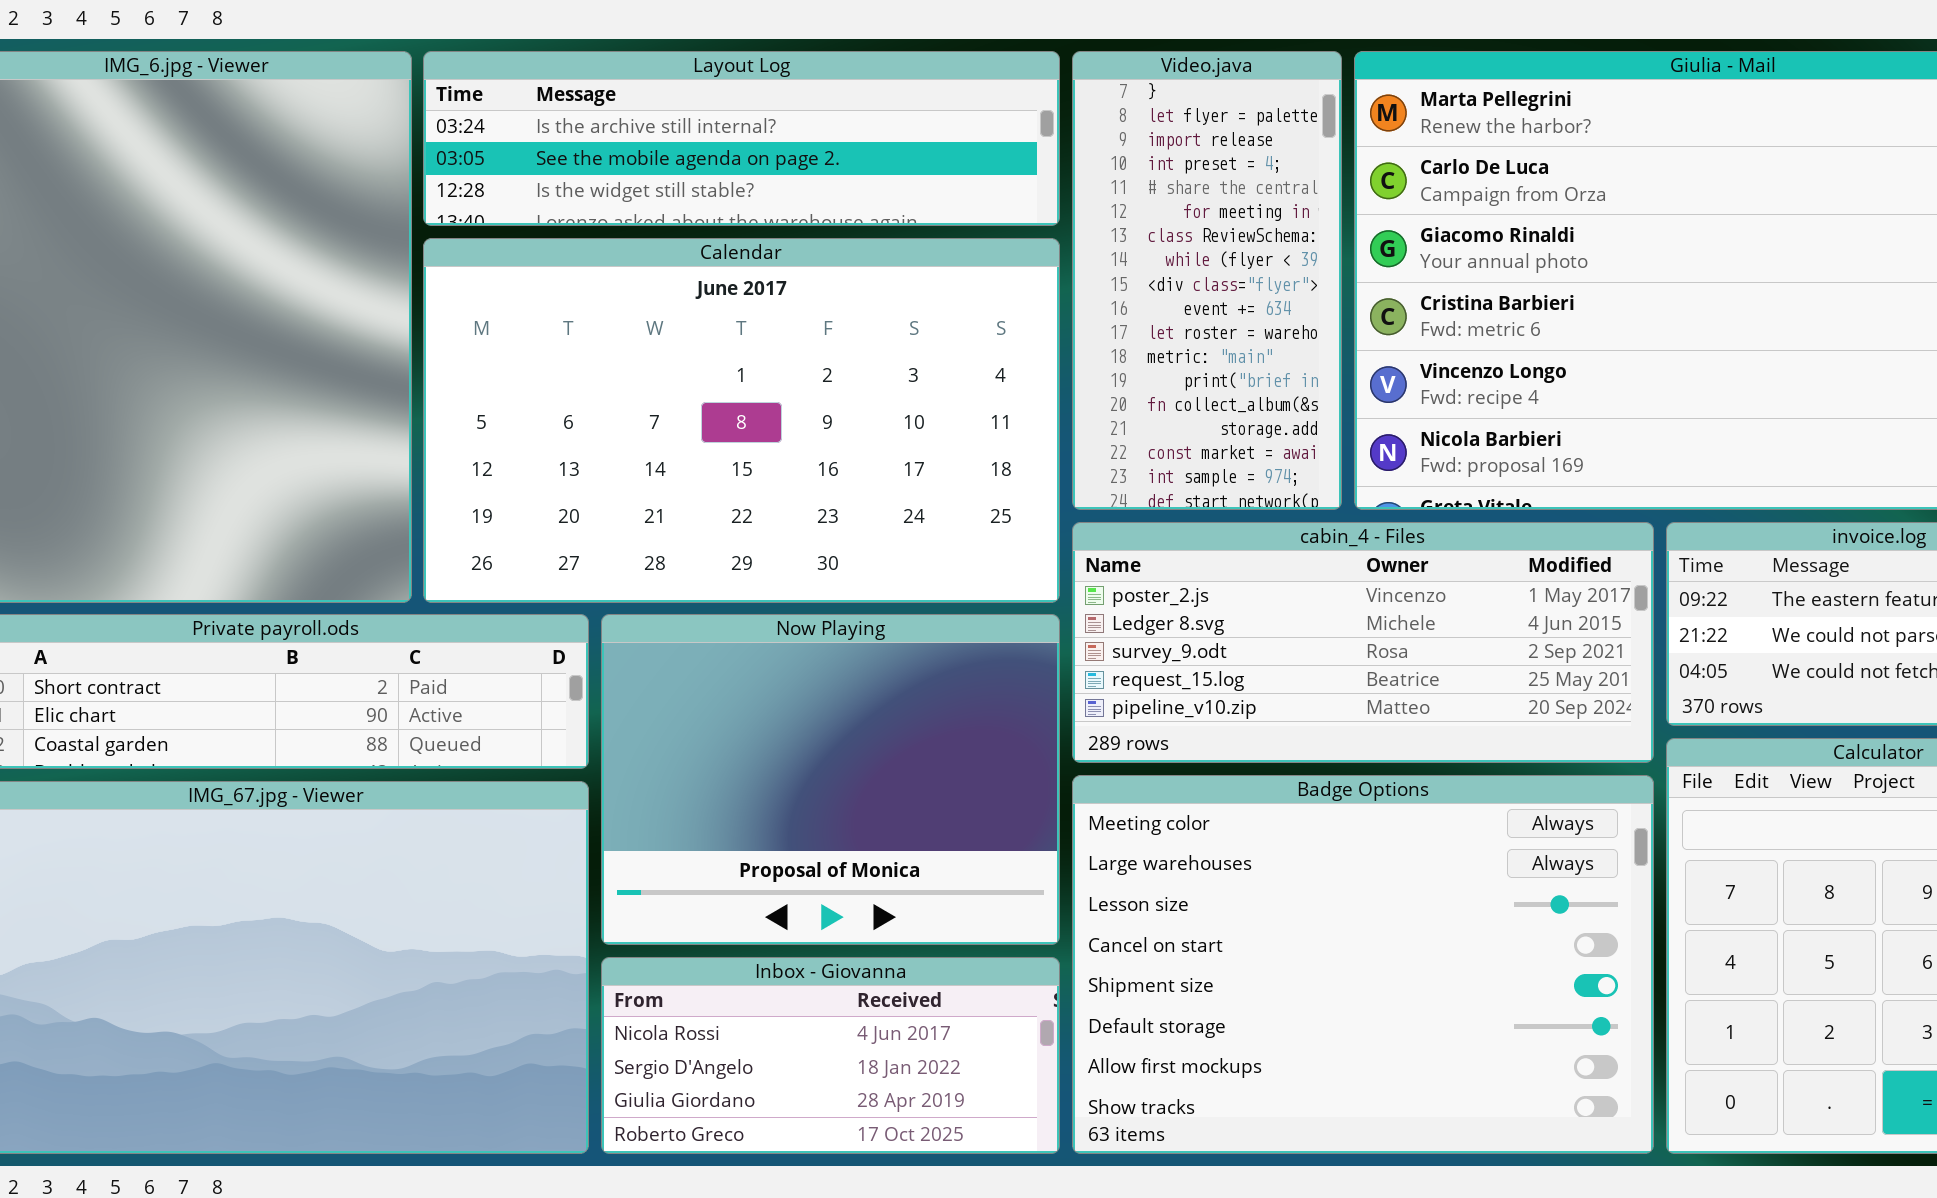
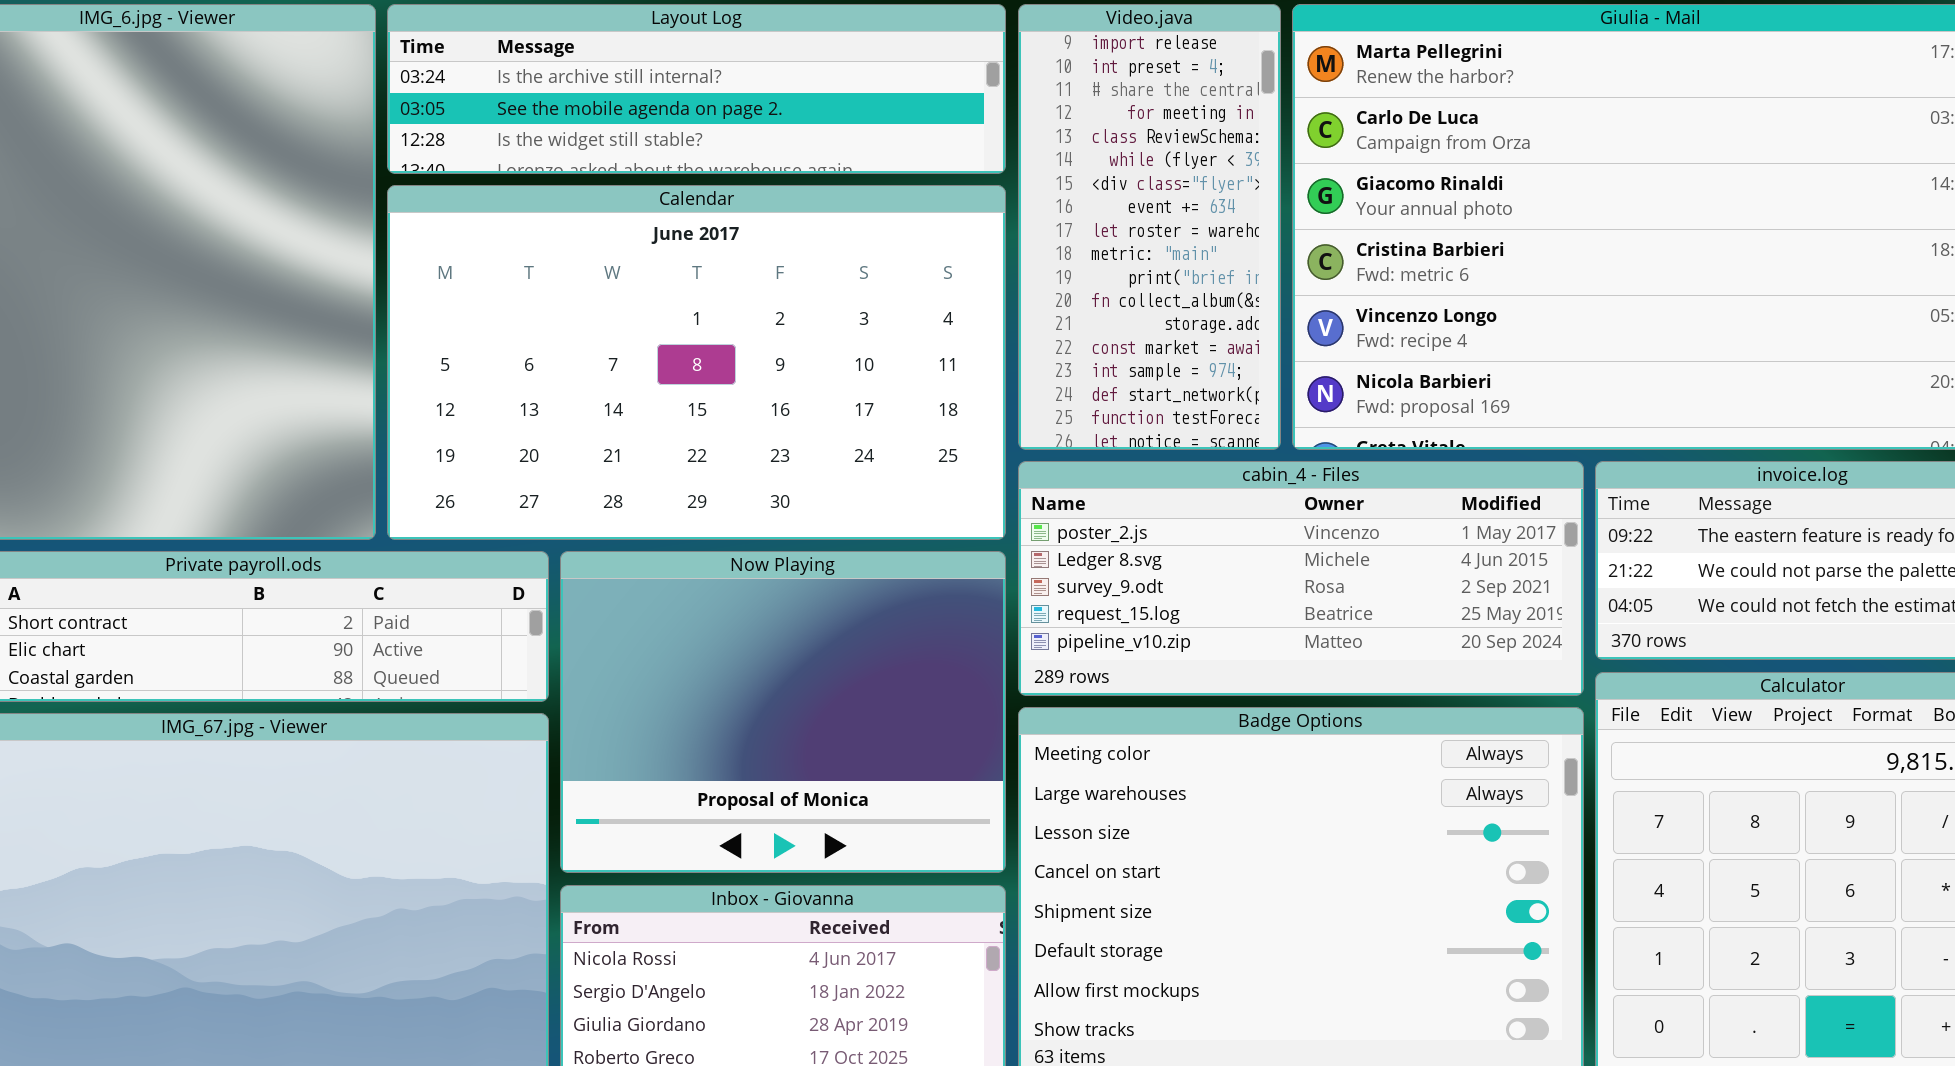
Video.java: [1072,51,1342,510] -> [1018,4,1281,450], scrolled down 2 rows

